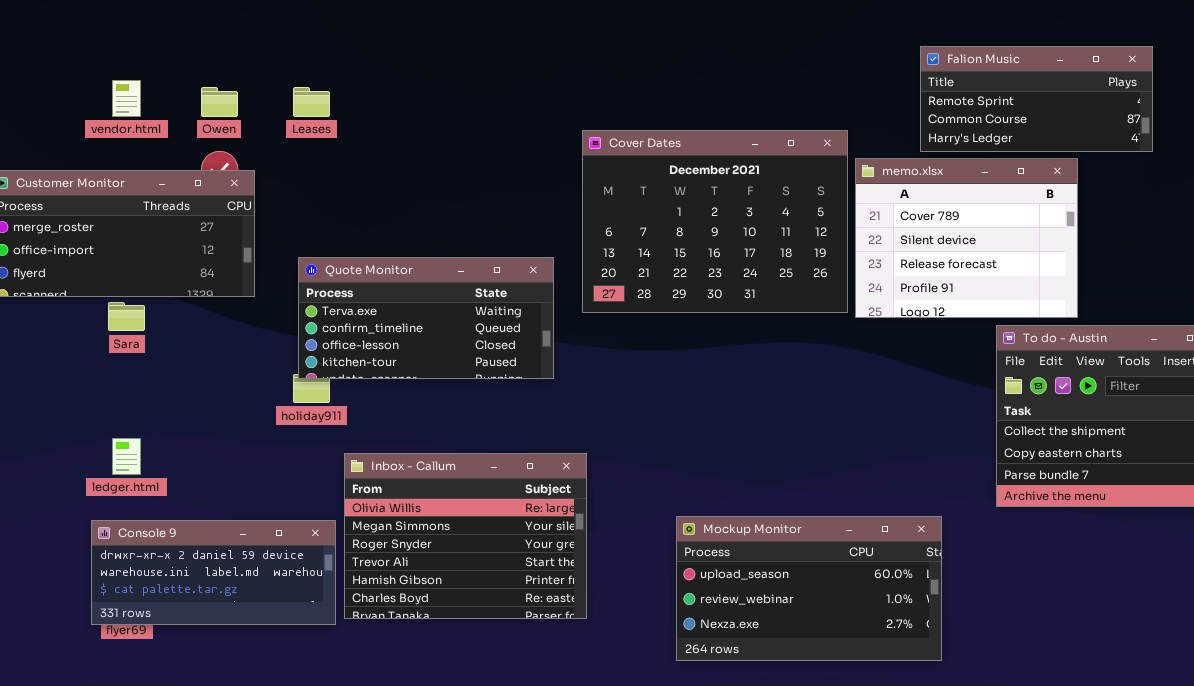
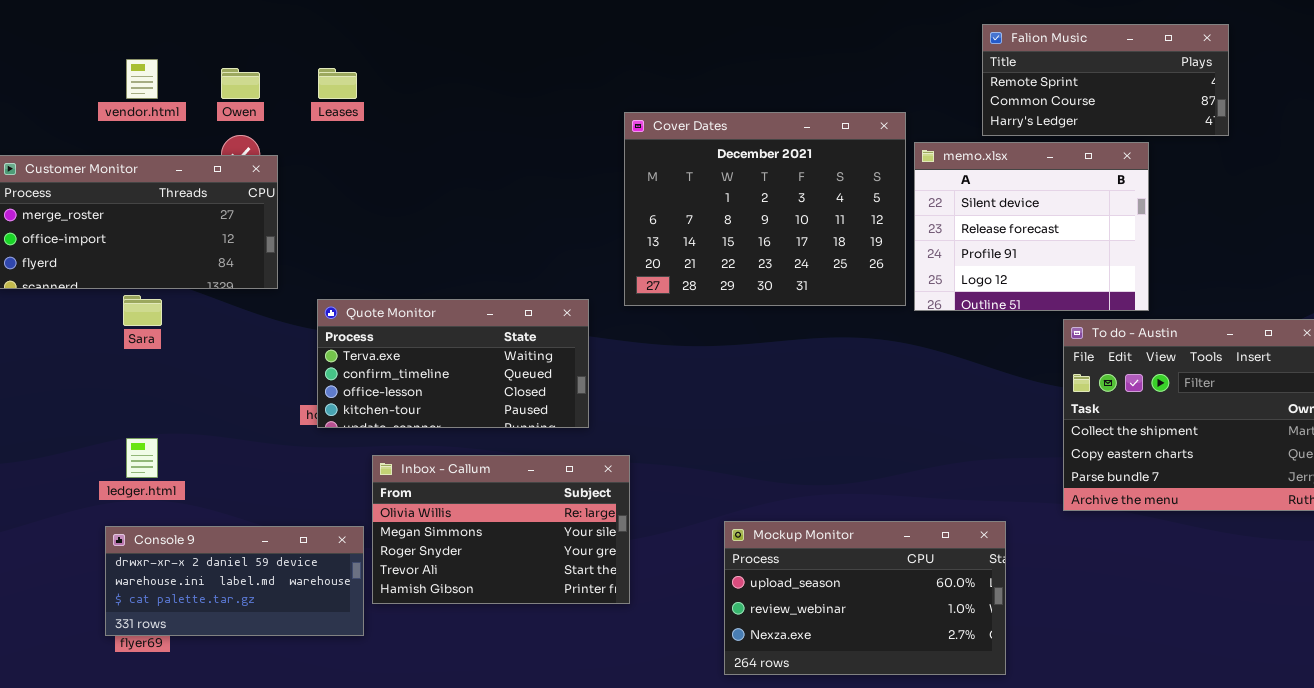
memo.xlsx: [855,158,1078,318] -> [914,142,1149,311], scrolled down 1 row
Quote Monitor: [298,257,554,379] -> [317,299,589,428], moved
Inbox - Callum: [344,453,587,619] -> [372,455,630,604], resized

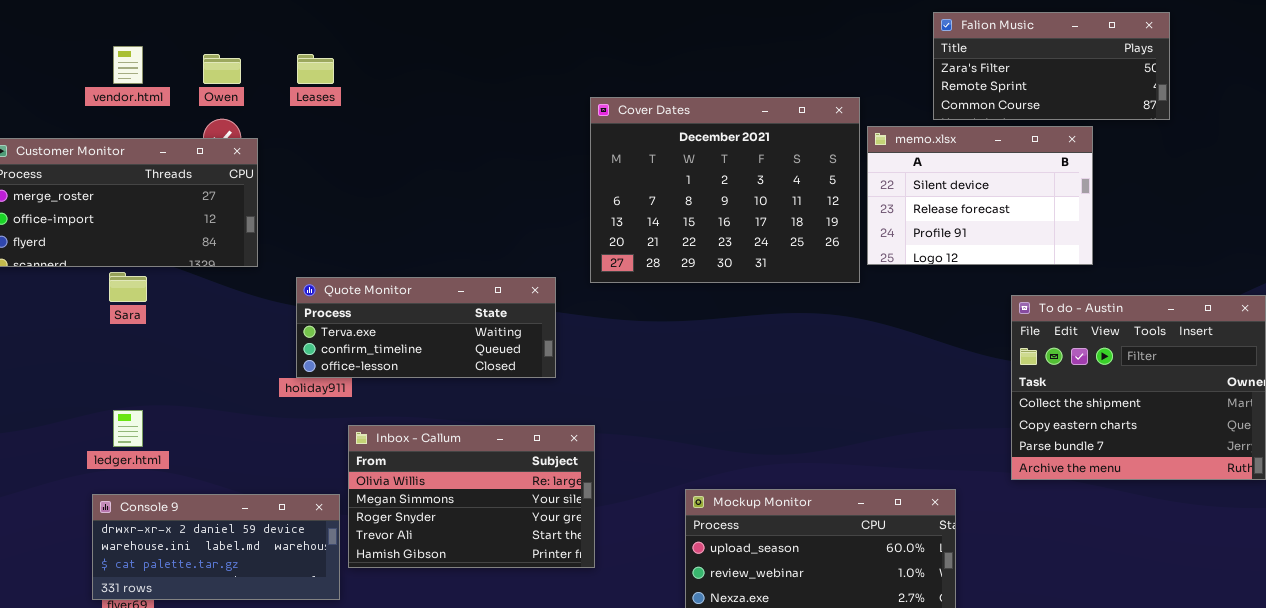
Falion Music: [982,24,1229,136] -> [933,12,1170,120], scrolled up 1 row
memo.xlsx: [914,142,1149,311] -> [867,126,1093,265], resized
Quote Monitor: [317,299,589,428] -> [296,277,556,378], resized

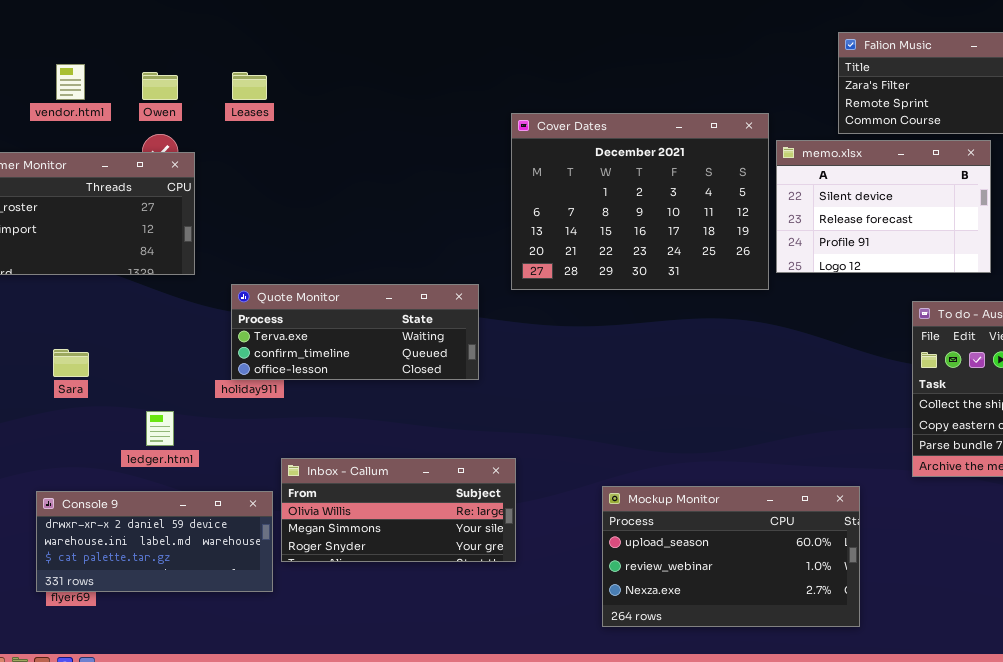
Sara: [109,272,147,302] -> [53,349,89,377], moved
ledger.html: [113,410,143,447] -> [146,411,174,446], moved
Inbox - Callum: [348,425,595,568] -> [281,458,516,562], resized

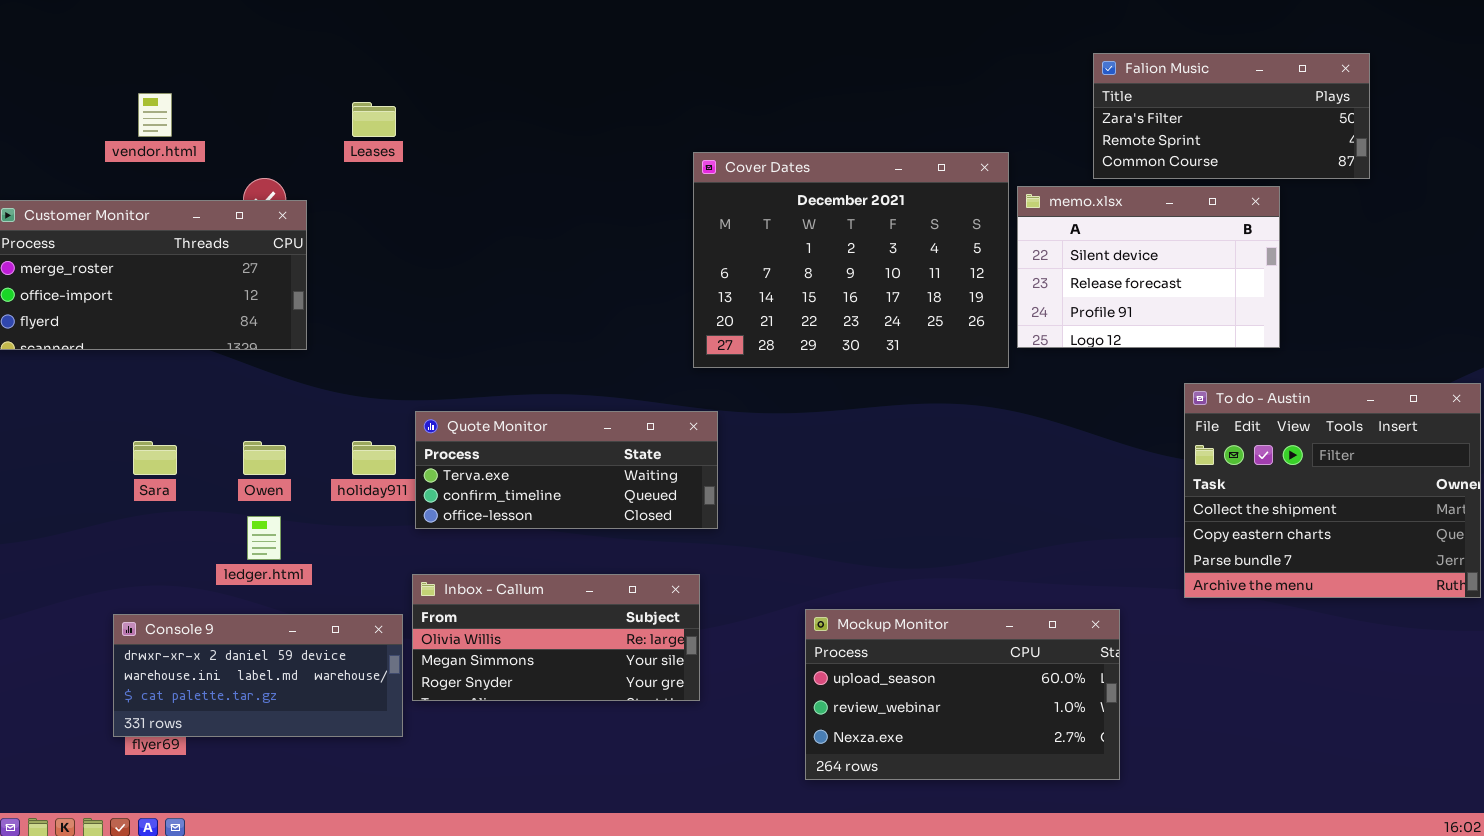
Owen: [142,72,178,100] -> [243,441,286,475], moved
Quote Monitor: [231,284,479,380] -> [415,411,718,529], moved

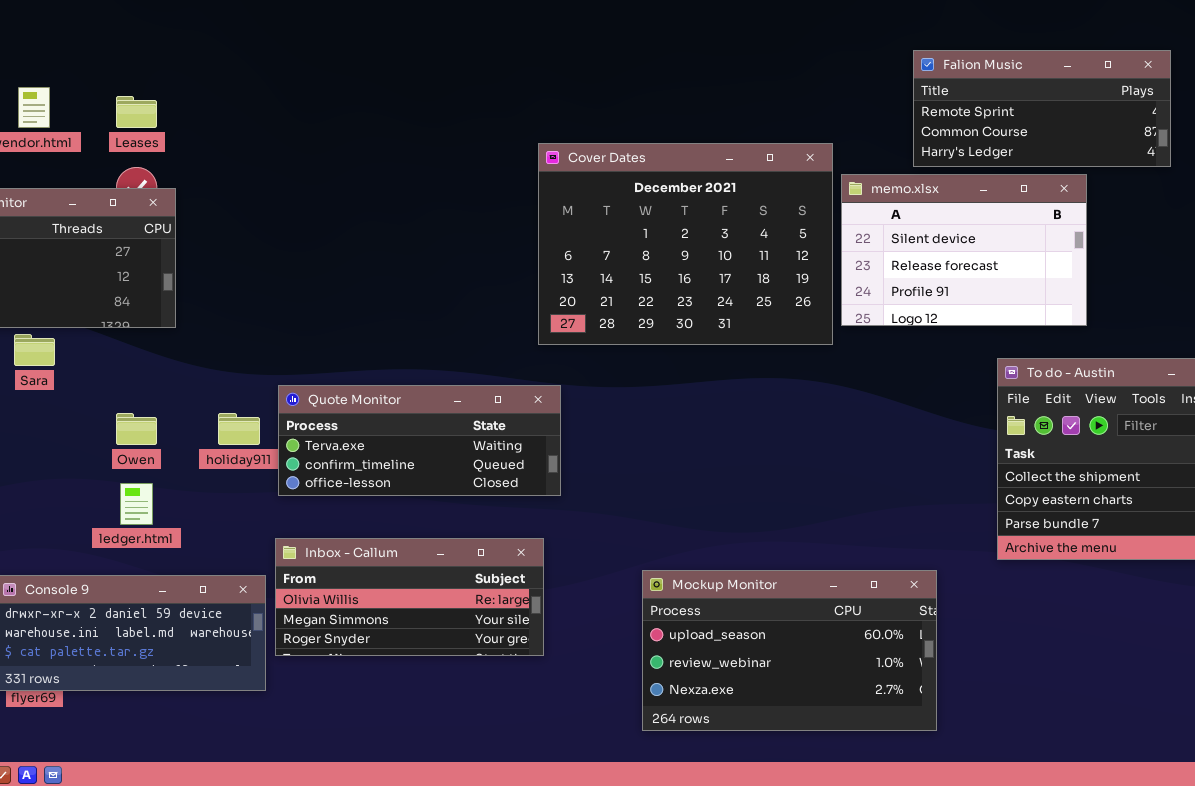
Falion Music: [1093,53,1370,179] -> [913,50,1171,167], scrolled down 1 row
Leases: [352,102,396,137] -> [116,96,157,128], moved
Sara: [133,441,177,475] -> [14,334,55,366], moved

